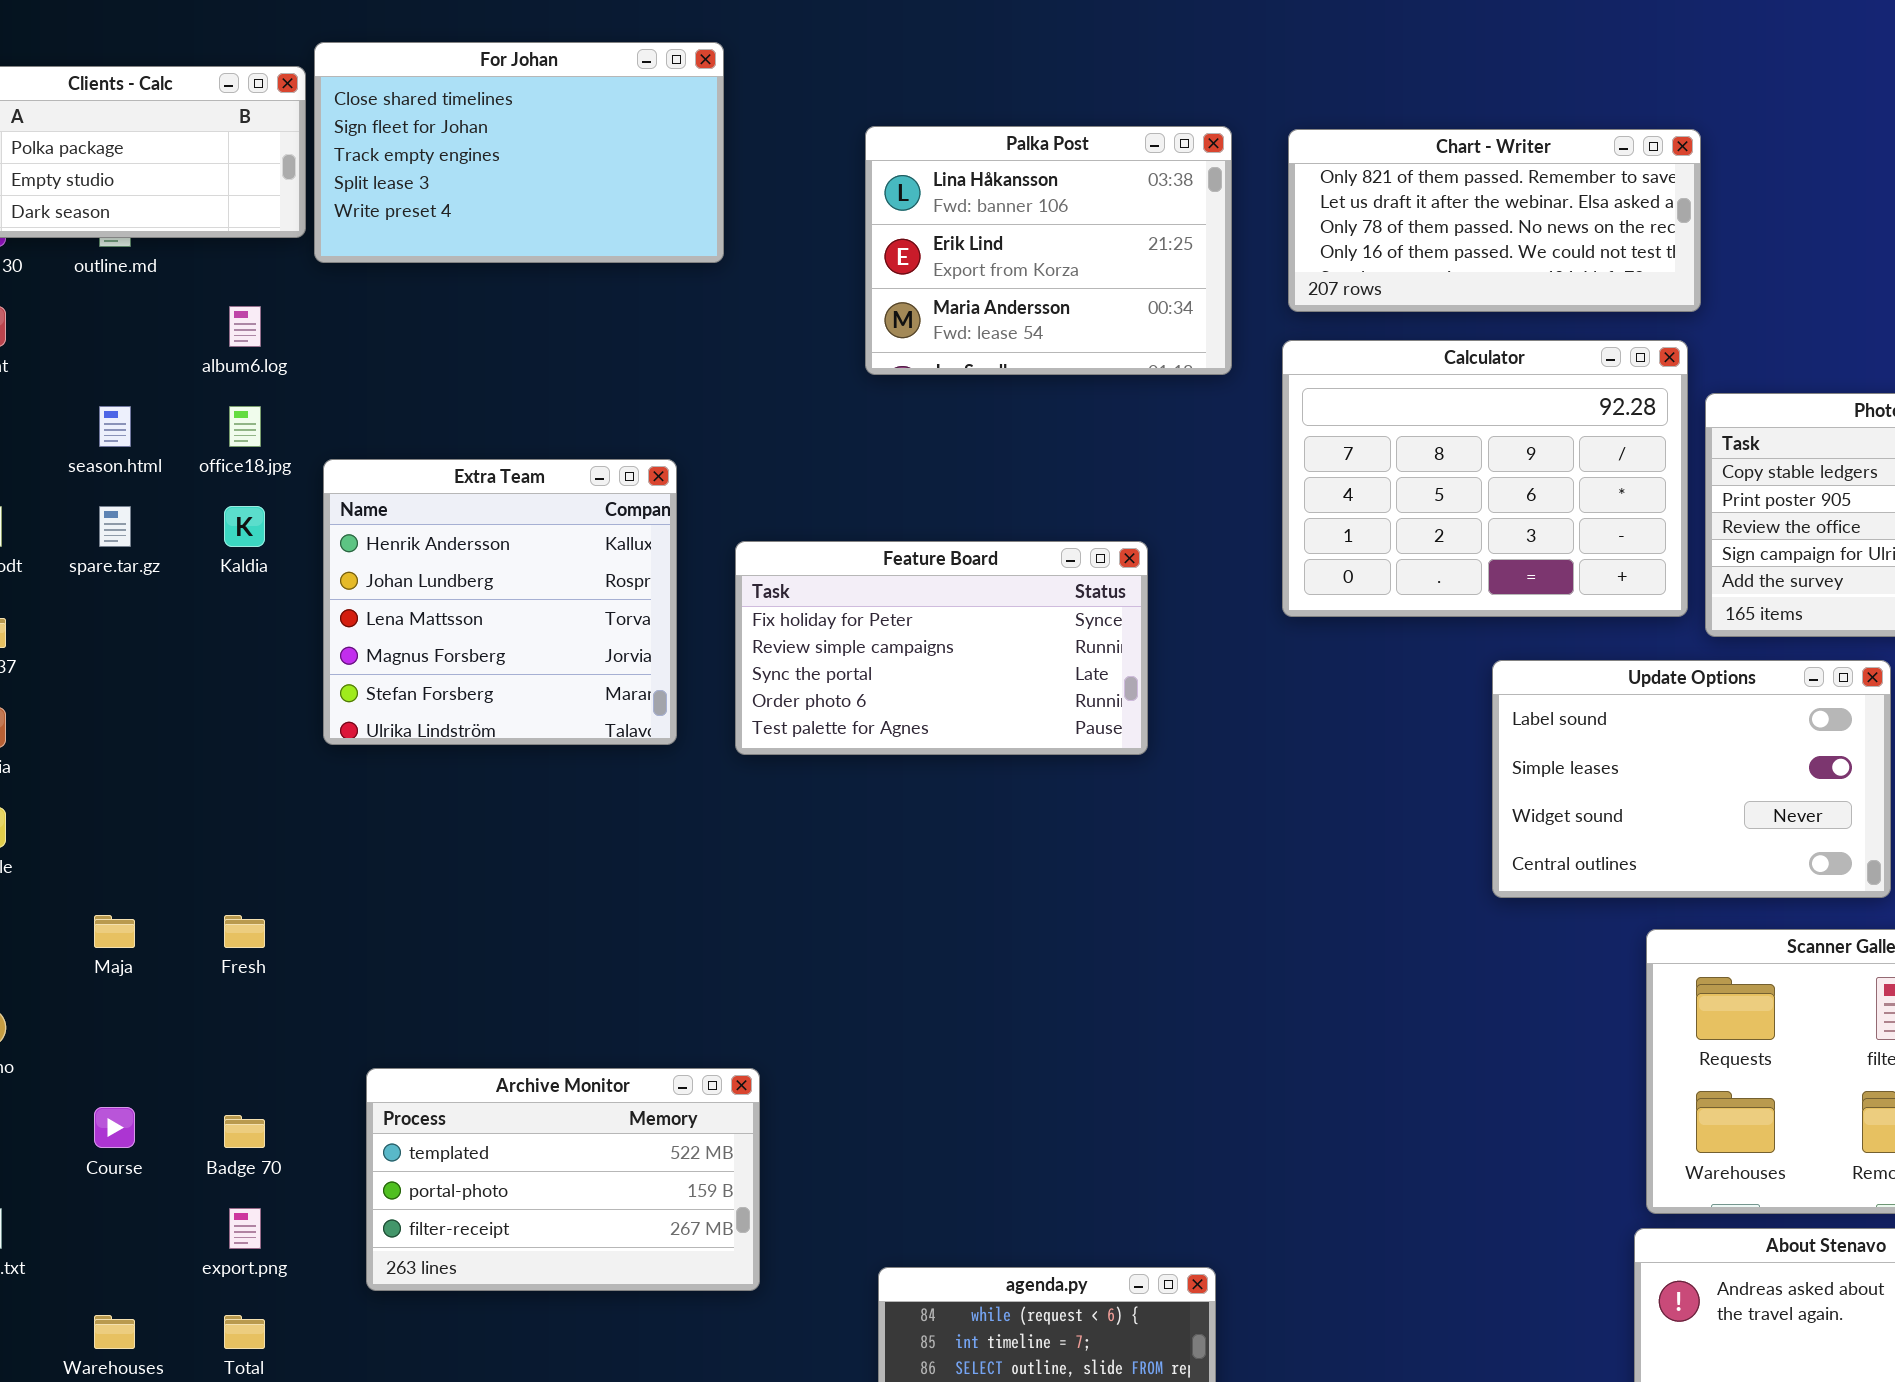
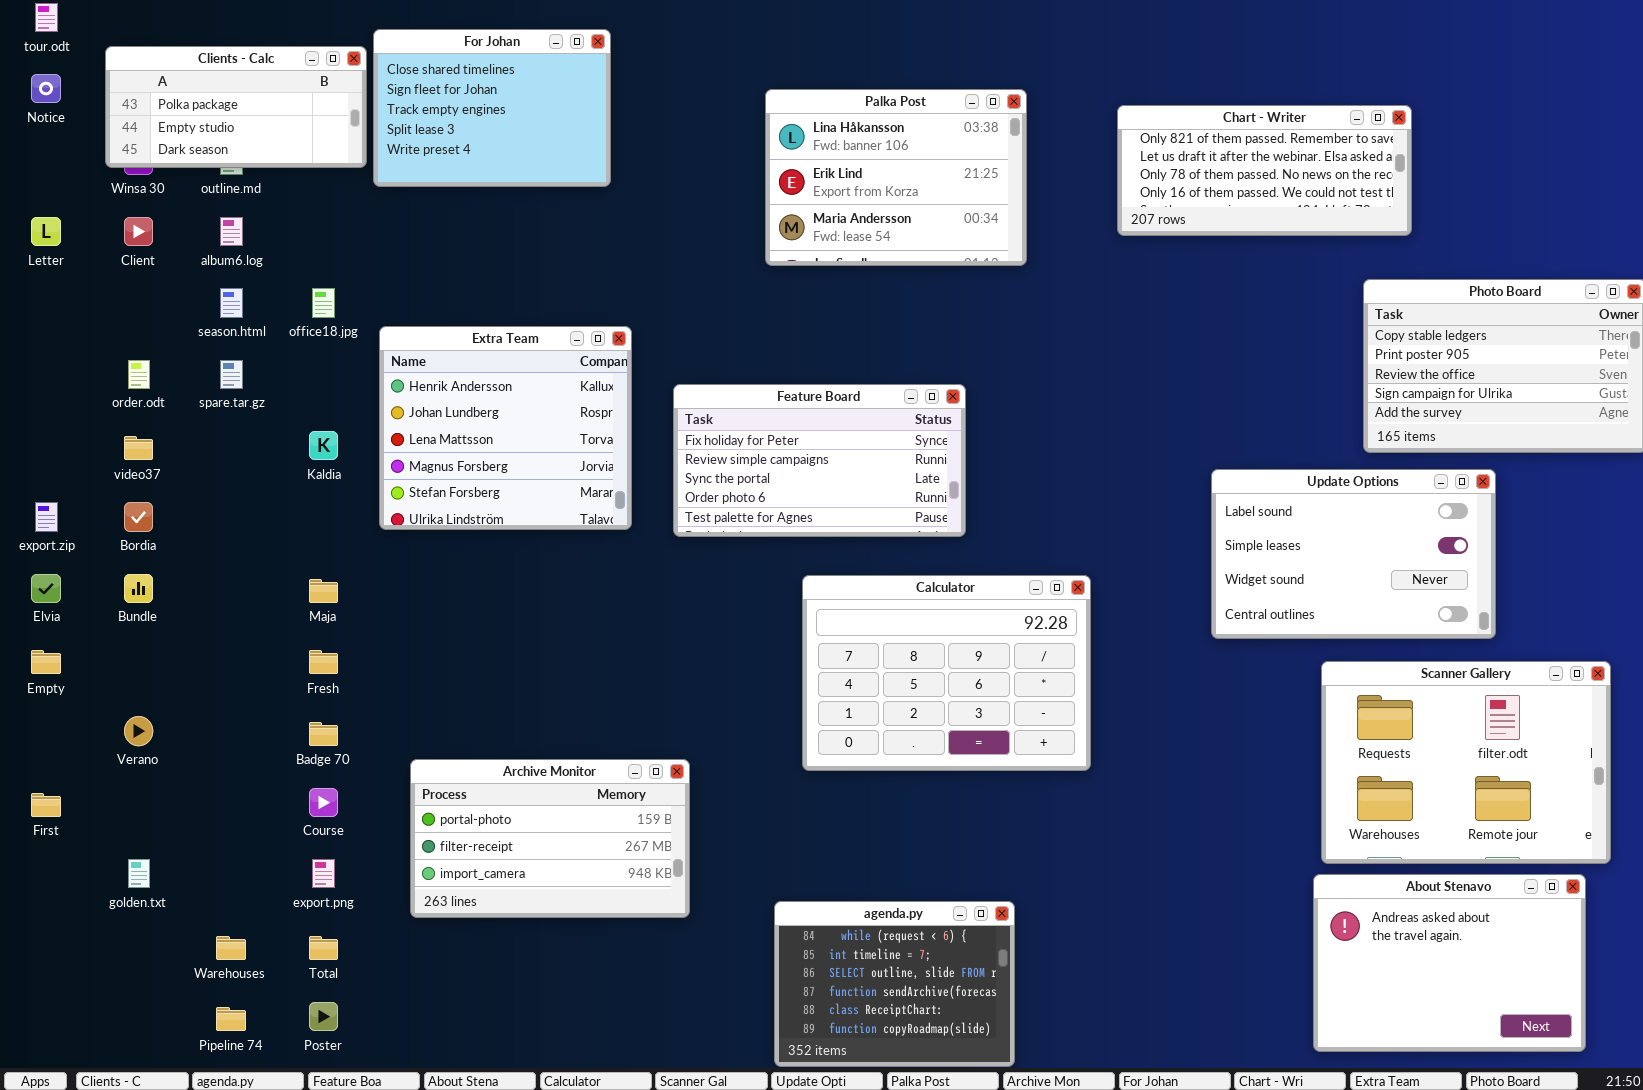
For Johan: [314,42,724,263] -> [373,29,611,187], resized
Chart - Writer: [1288,129,1701,312] -> [1117,105,1412,236], moved
album6.log: [229,306,261,347] -> [220,217,243,246], moved
Calculator: [1282,340,1688,617] -> [802,575,1091,771], moved
Kaldia: [224,506,265,547] -> [309,431,338,460], moved
Maja: [94,915,135,948] -> [309,579,338,603], moved
Archive Monitor: [366,1068,760,1291] -> [410,759,690,918], scrolled down 1 row
Course: [94,1107,135,1148] -> [309,788,338,817], moved
Badge 70: [224,1115,265,1148] -> [309,722,338,746], moved

